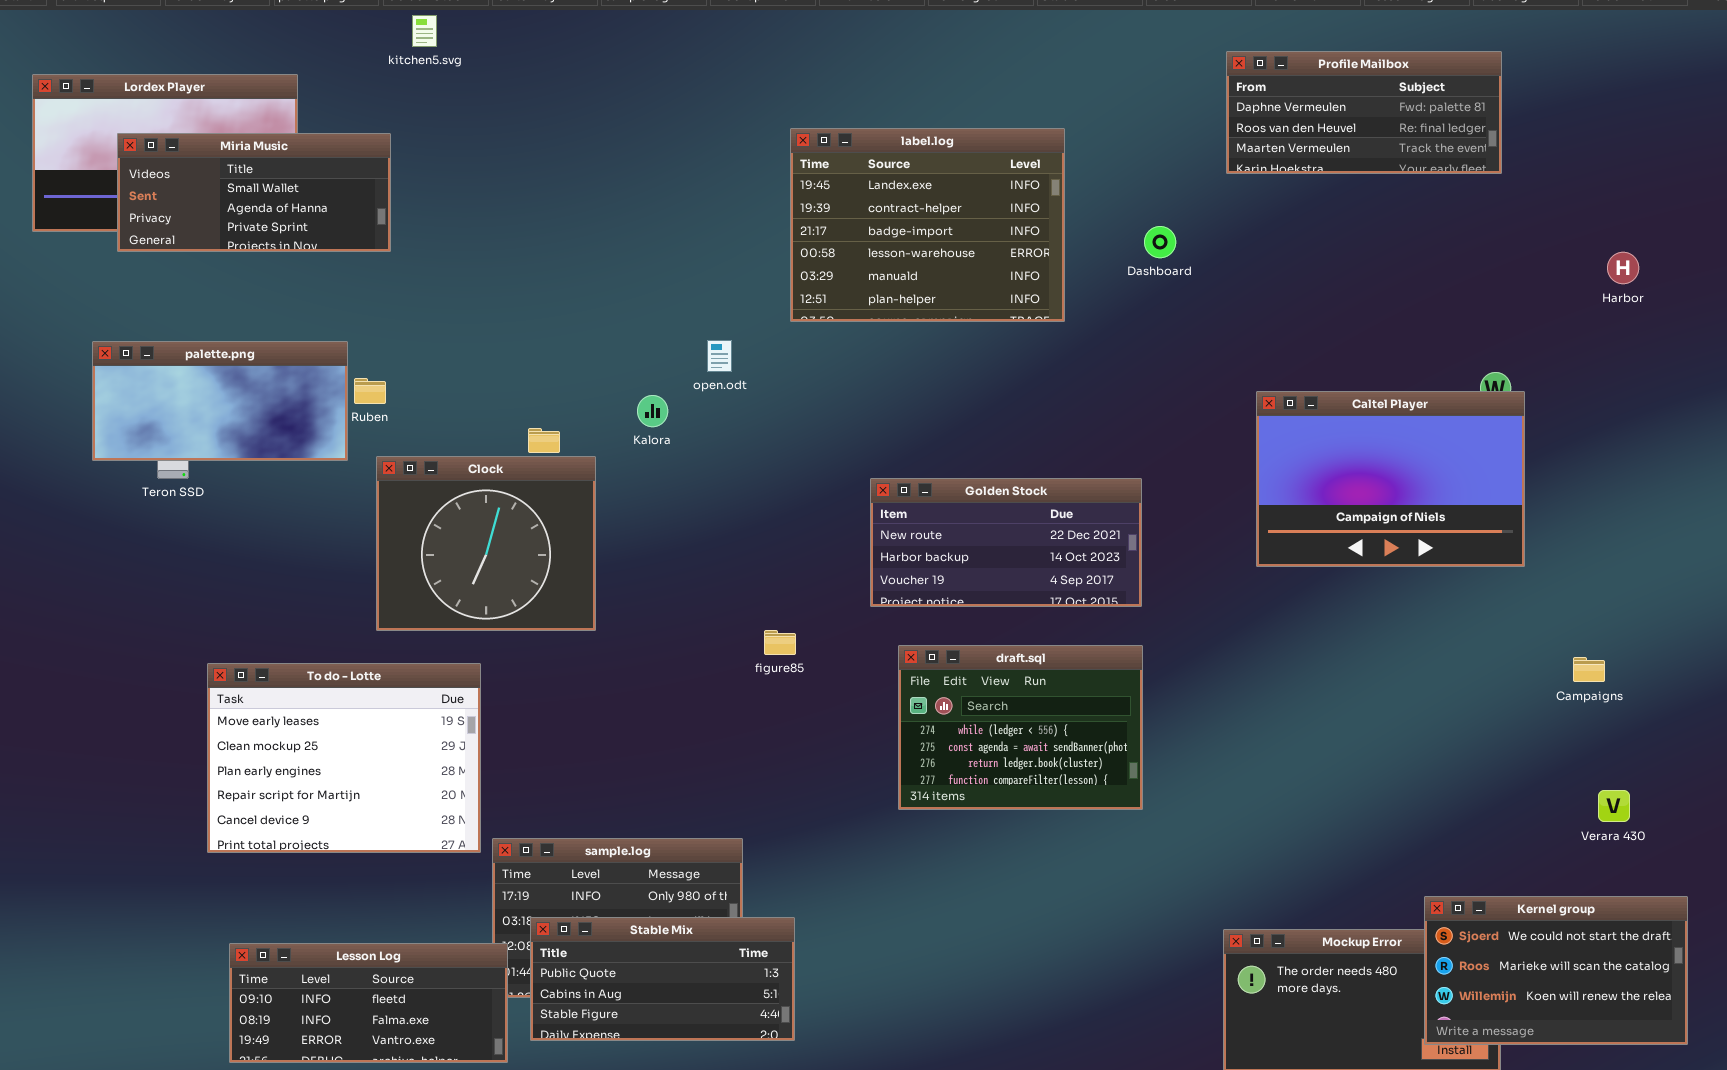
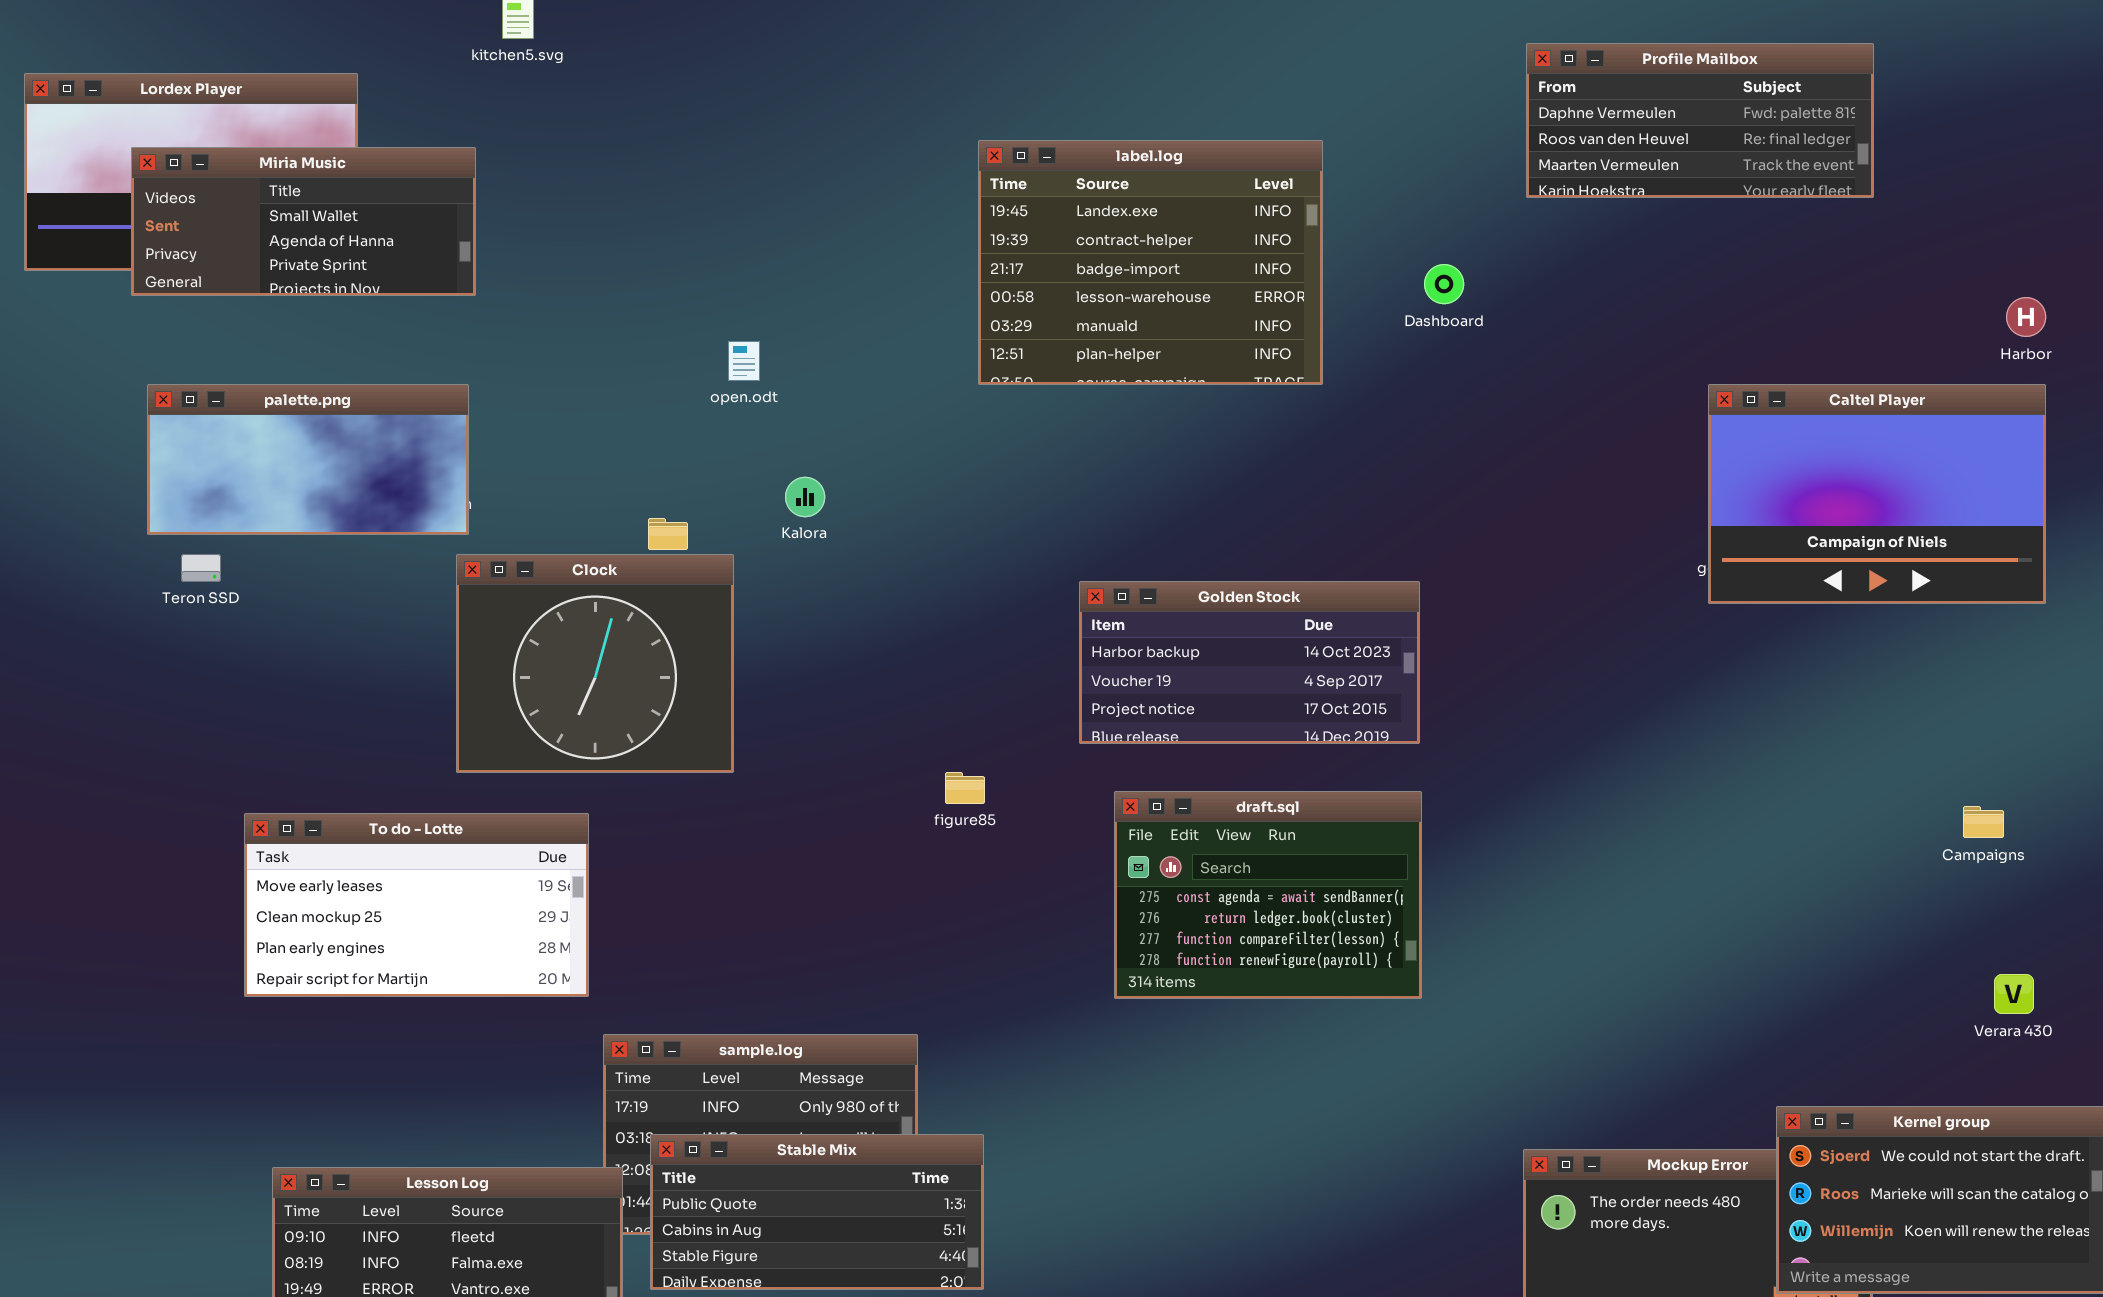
open.odt: [707,340,732,372] -> [728,341,760,381], moved
palette.png: [92,341,348,461] -> [147,384,469,535], moved
Caltel Player: [1256,391,1525,567] -> [1708,384,2046,604], moved
Golden Stock: [870,478,1142,607] -> [1079,581,1420,744], scrolled down 1 row
draft.sql: [898,645,1143,810] -> [1114,791,1422,999], scrolled down 1 row
To do - Lotte: [207,663,481,853] -> [244,813,589,997], resized

